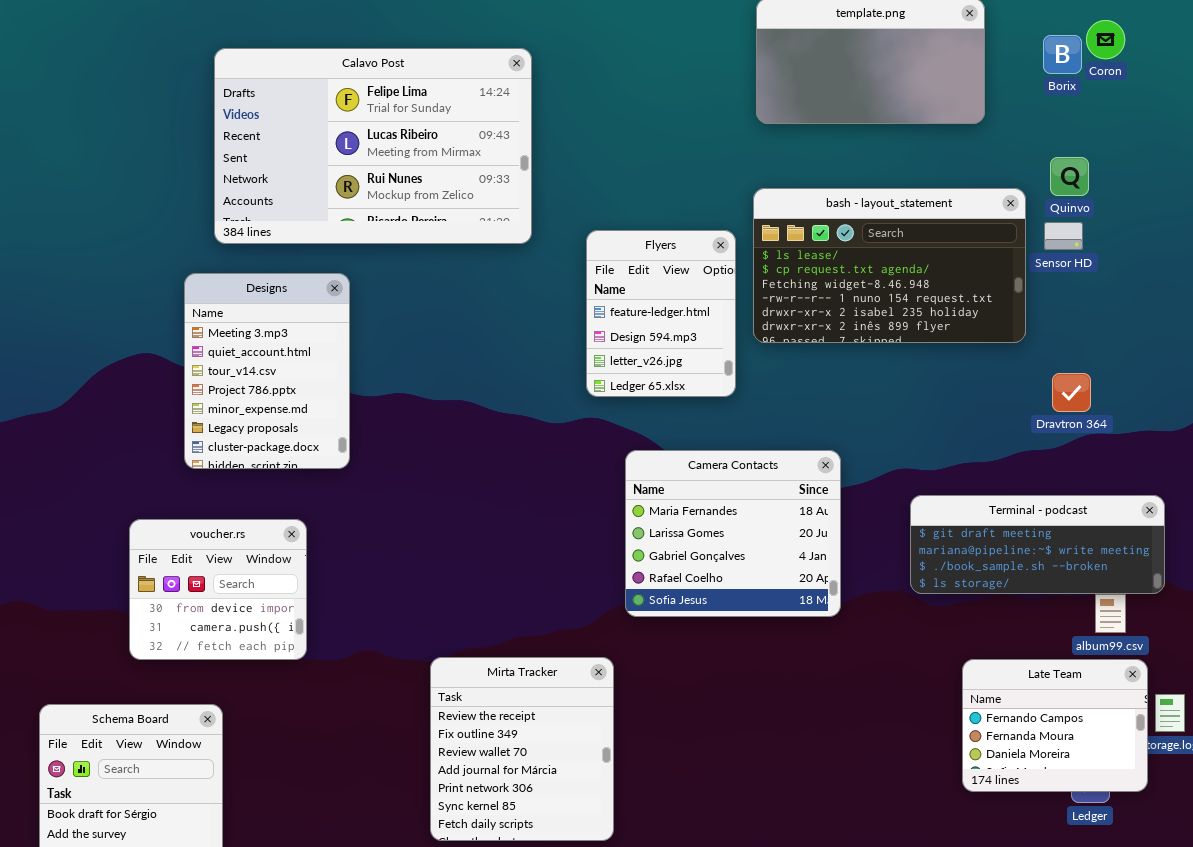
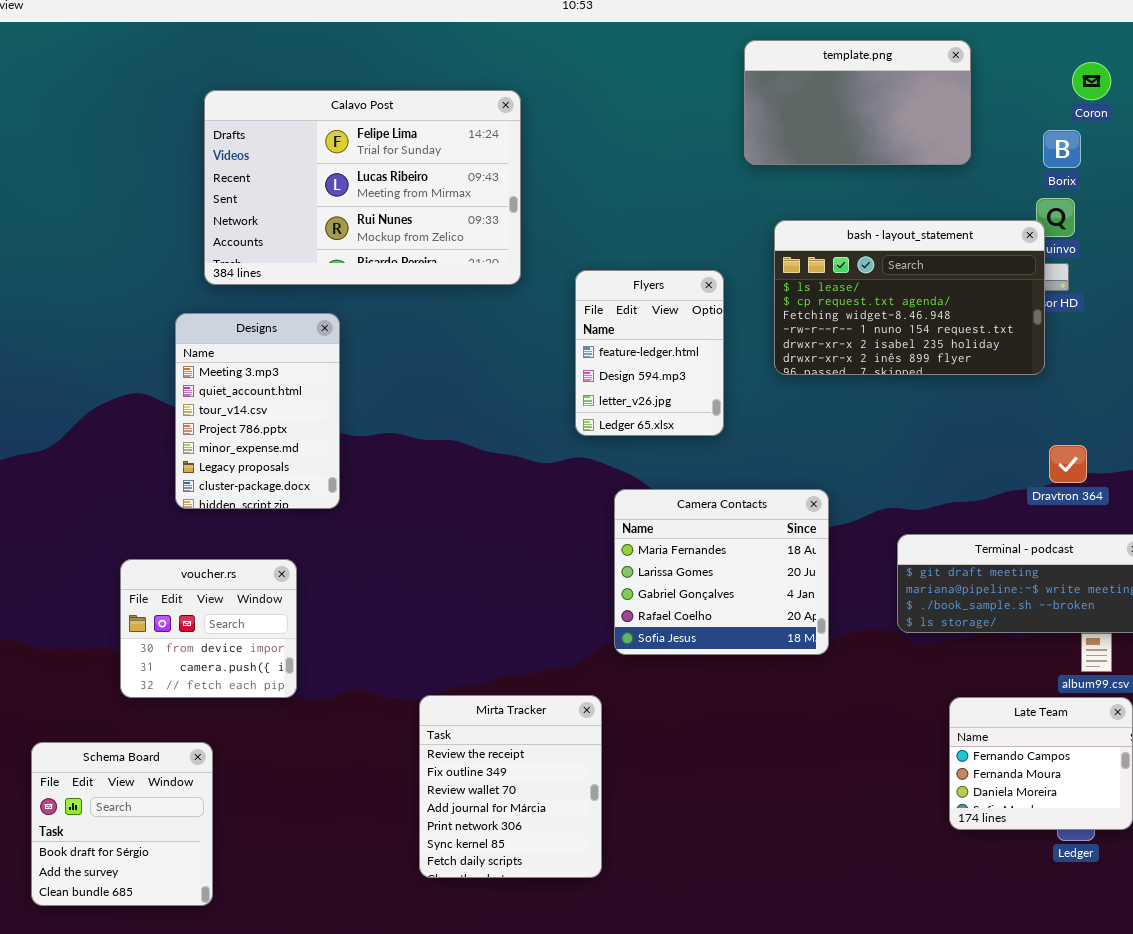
Borix: [1043,35,1082,74] -> [1043,130,1081,168], moved
bash - layout_statement: [753,188,1026,343] -> [774,220,1045,375], moved
Dravtron 364: [1052,373,1091,412] -> [1049,445,1087,483], moved

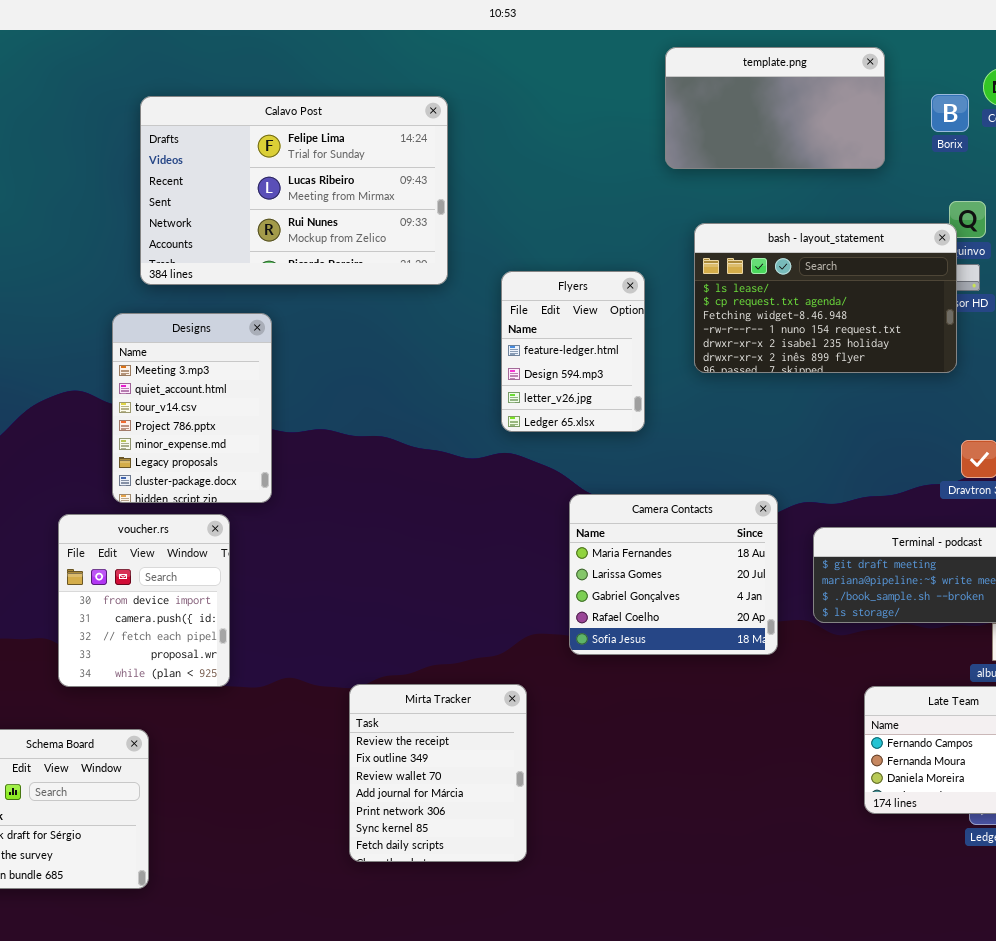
Borix: [1043,130,1081,168] -> [931,94,969,132], moved
Camera Contacts: [614,489,829,655] -> [569,494,778,655], moved
voucher.rs: [120,559,297,698] -> [58,514,230,687], resized

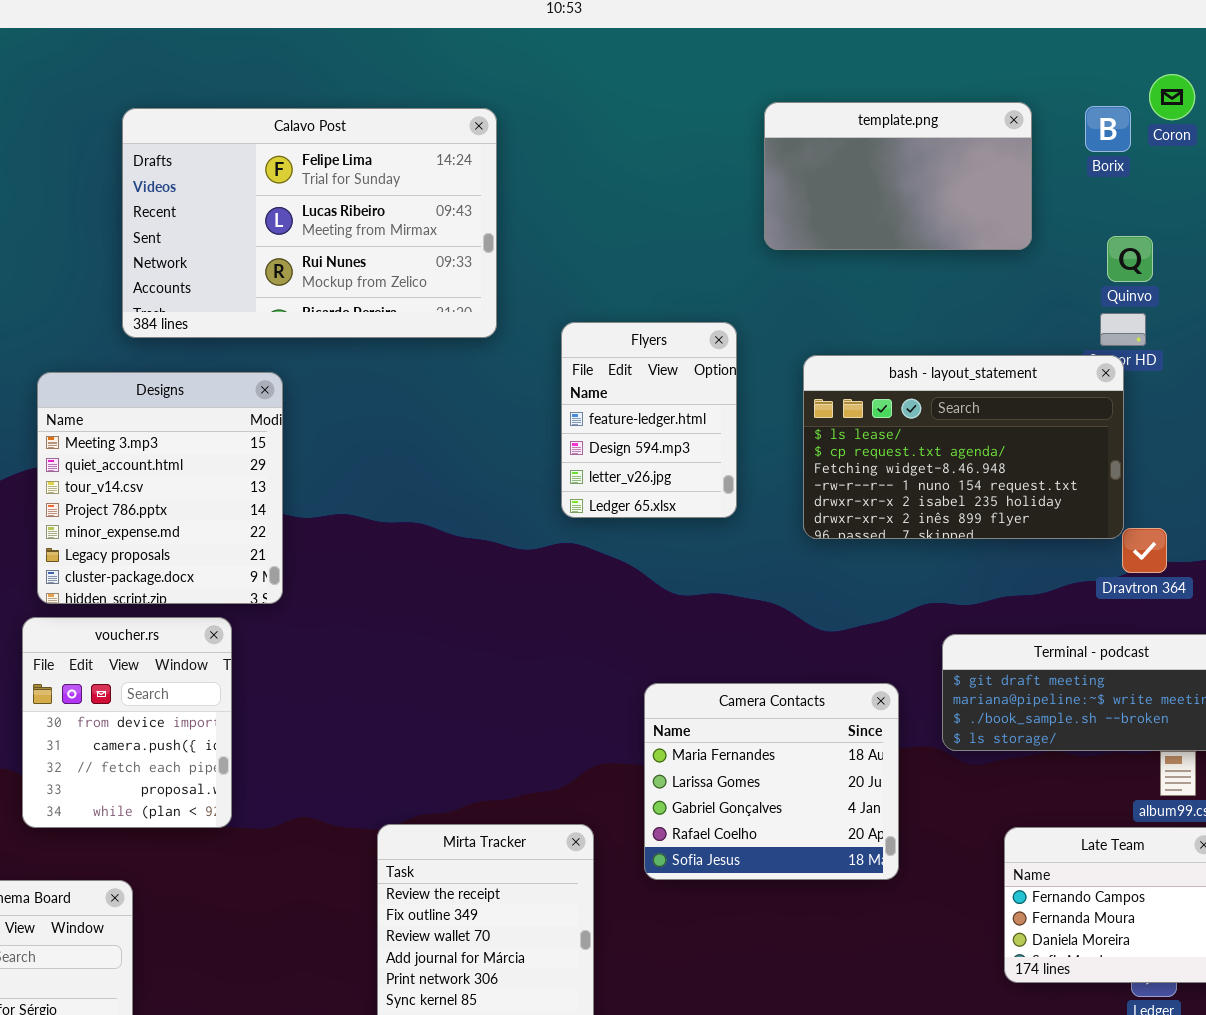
template.png: [665,47,885,169] -> [764,102,1032,250], moved
bash - layout_statement: [694,223,957,373] -> [803,355,1124,539], moved
Designs: [112,313,272,503] -> [37,372,283,604], resized
Camera Contacts: [569,494,778,655] -> [644,683,899,880], moved

